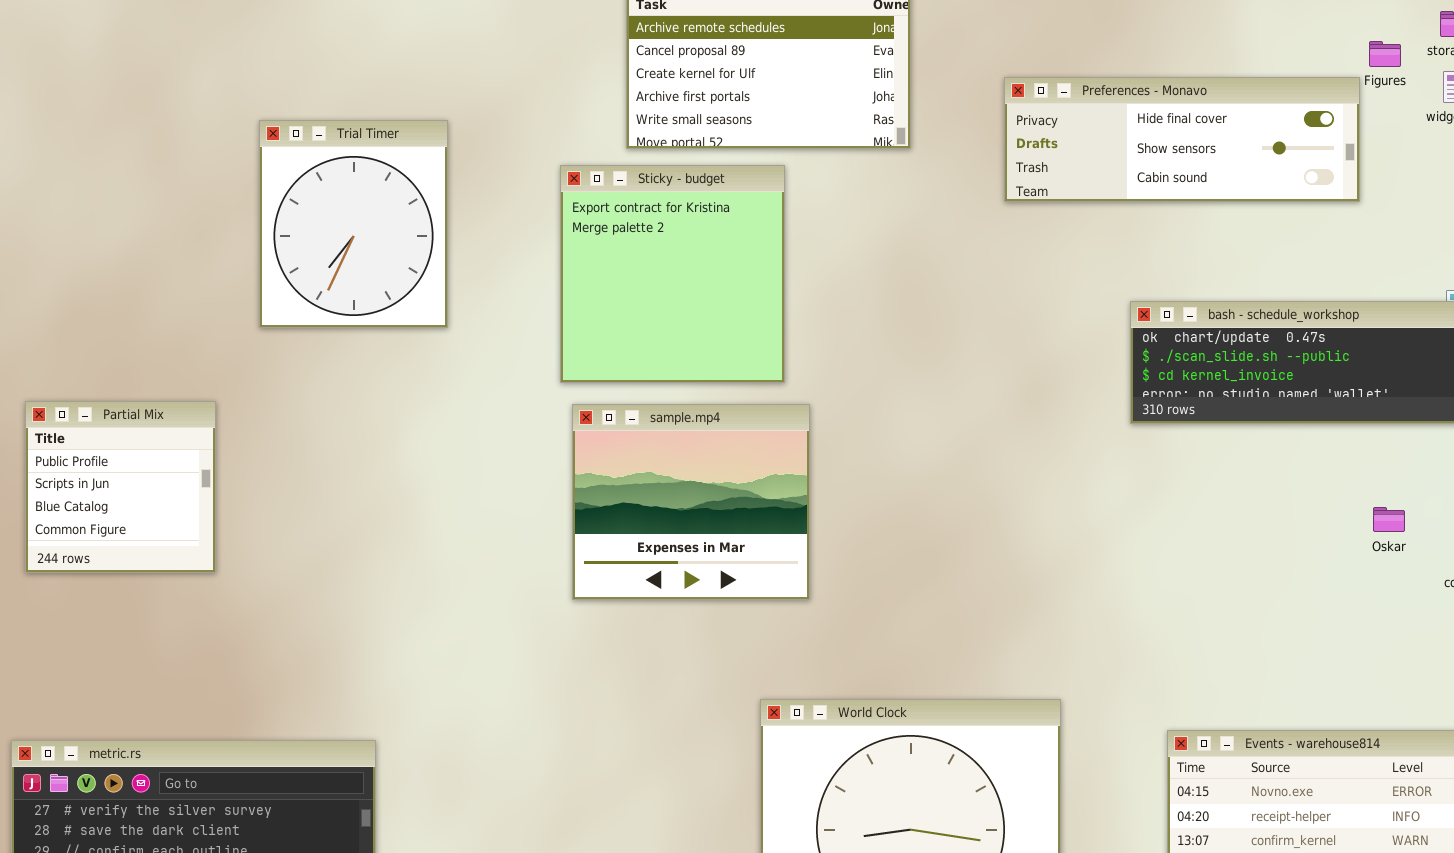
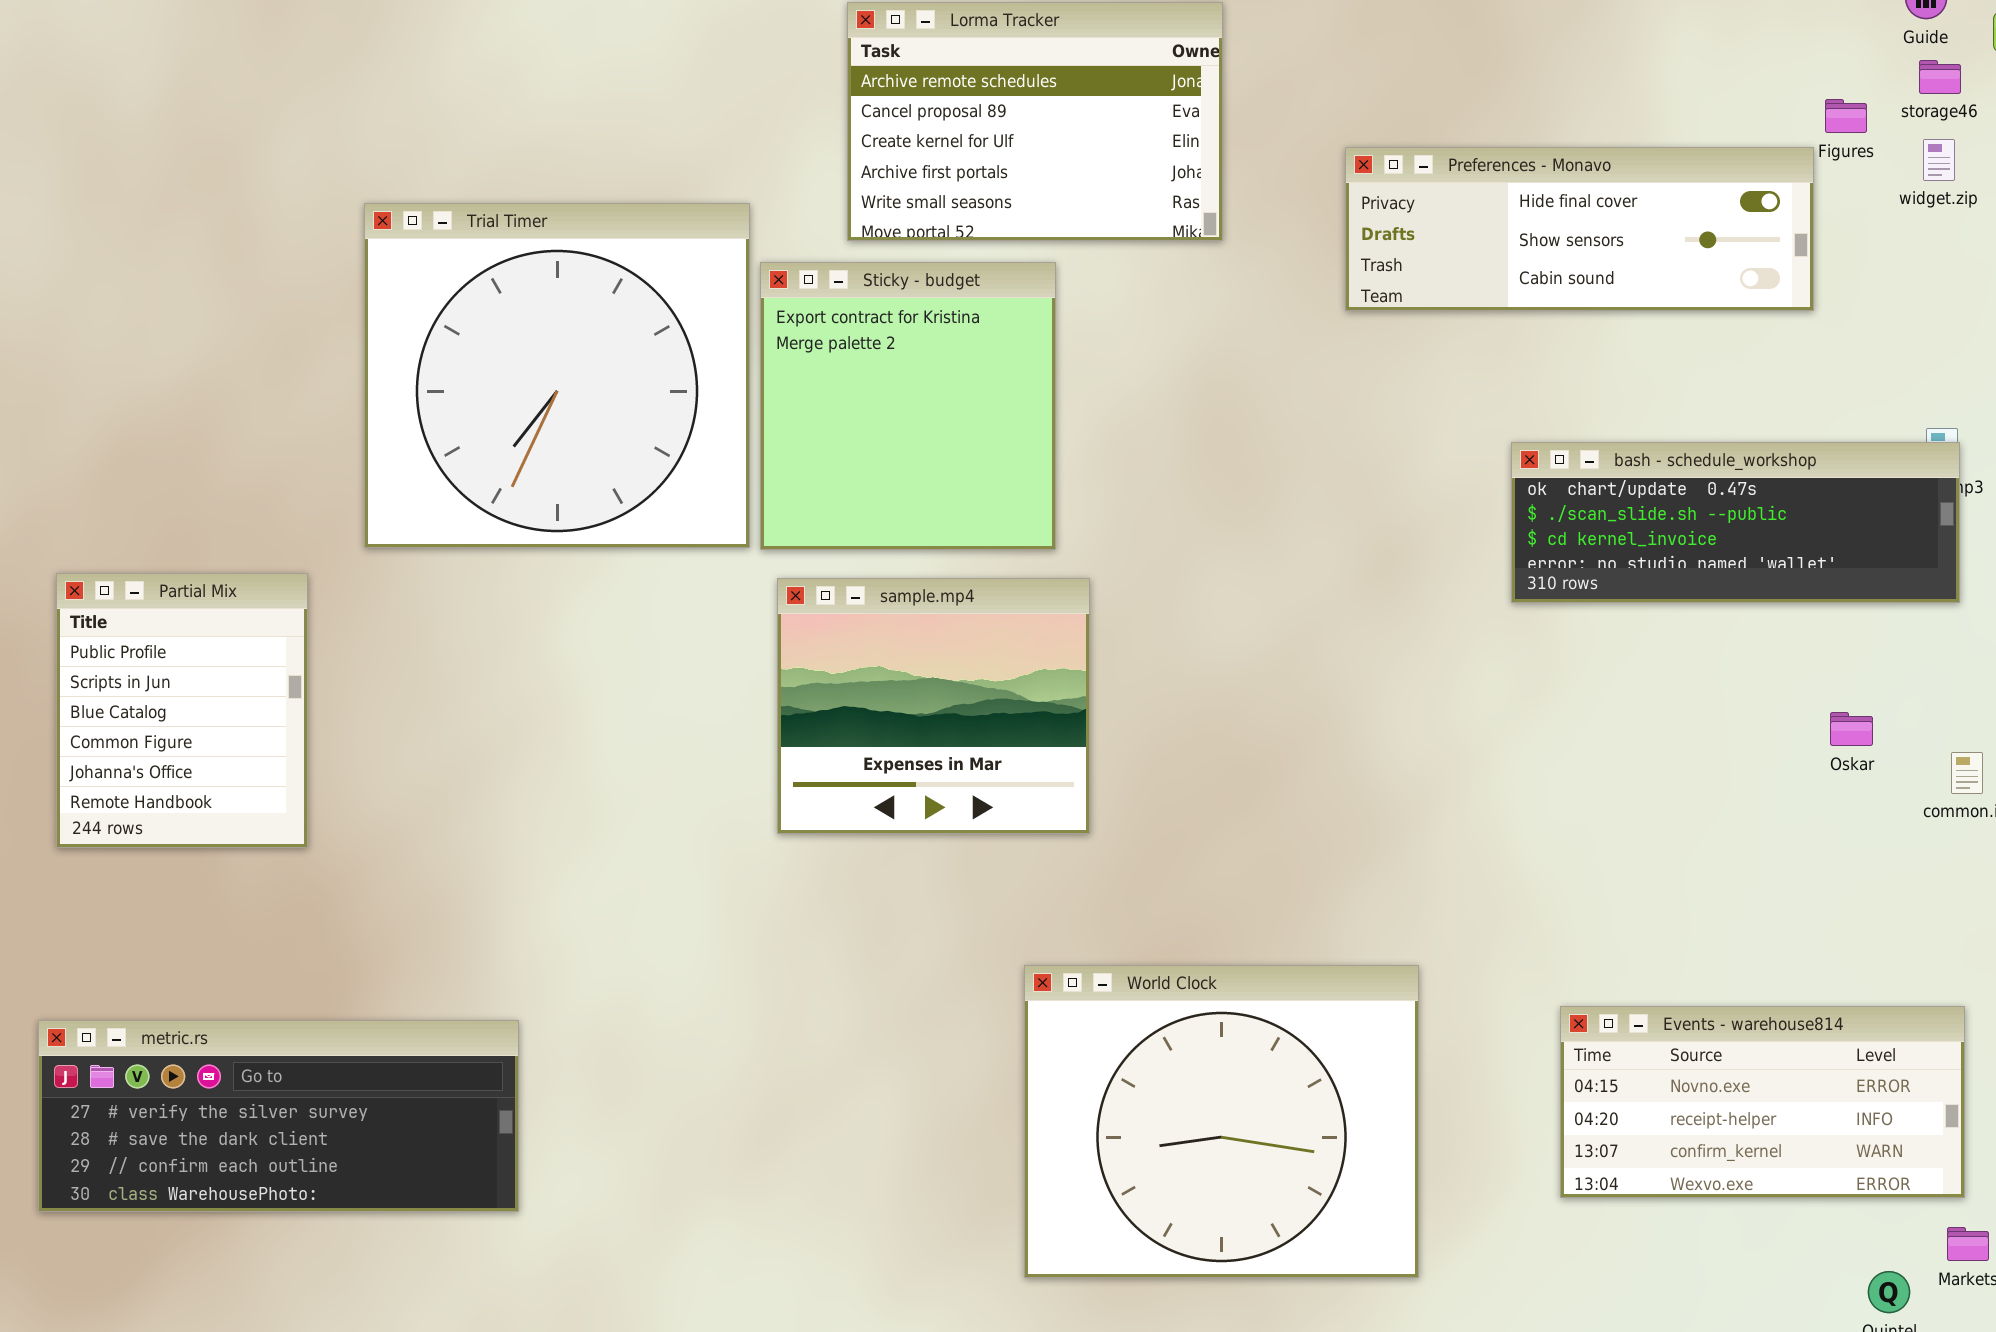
Trial Timer: [259,120,448,328] -> [364,203,750,548], resized
Partial Mix: [25,401,216,573] -> [56,573,308,848], resized

